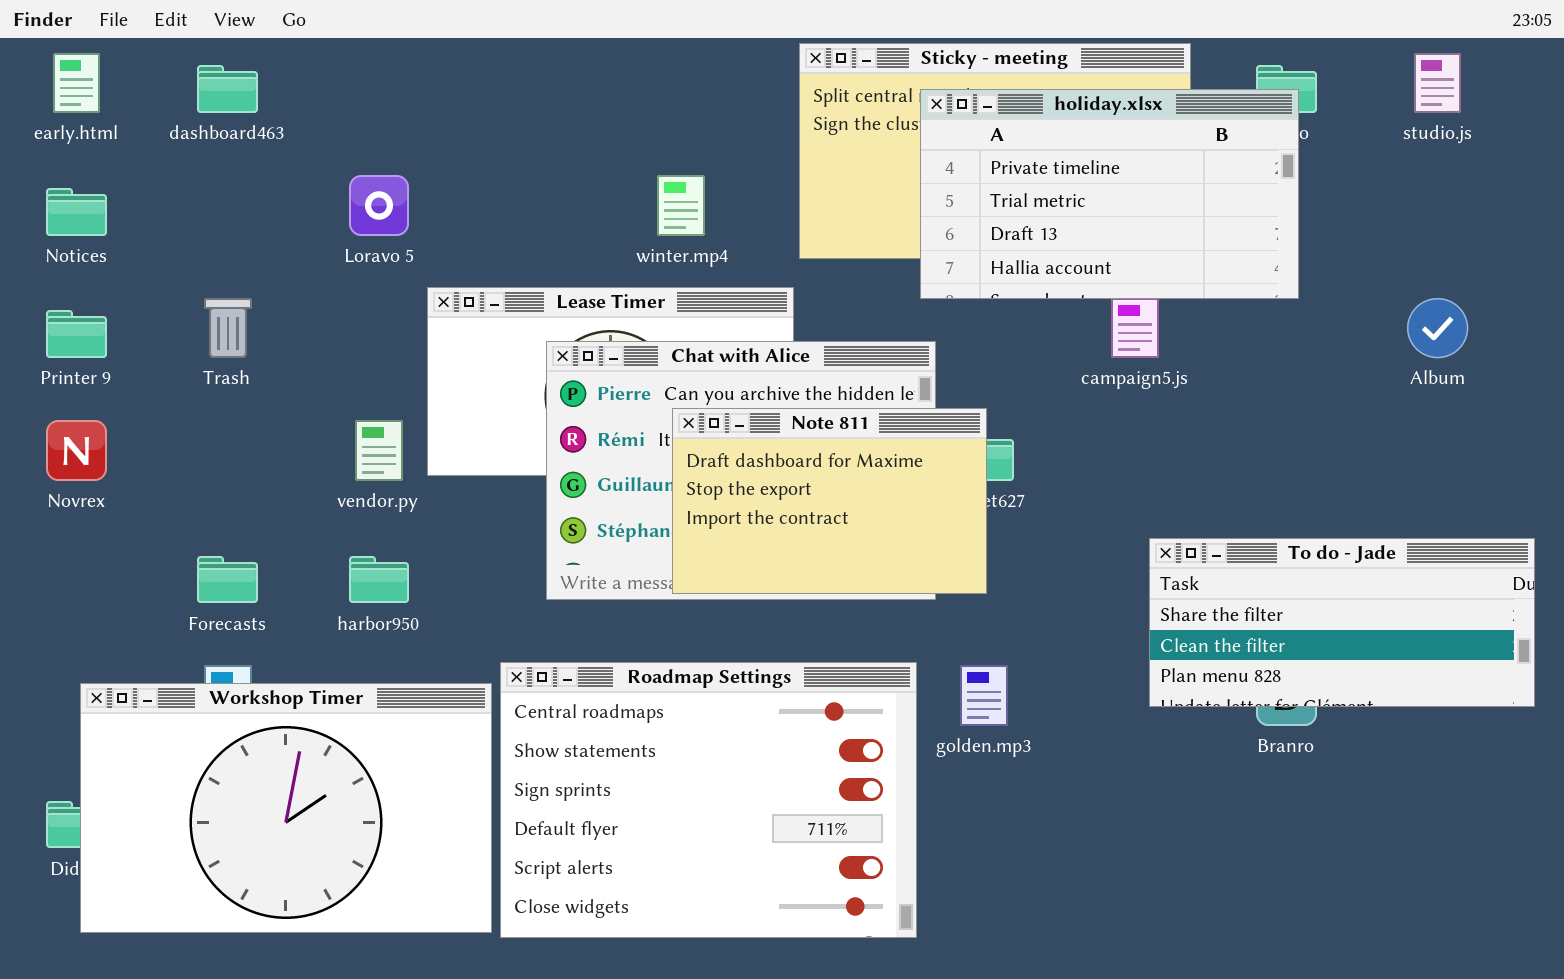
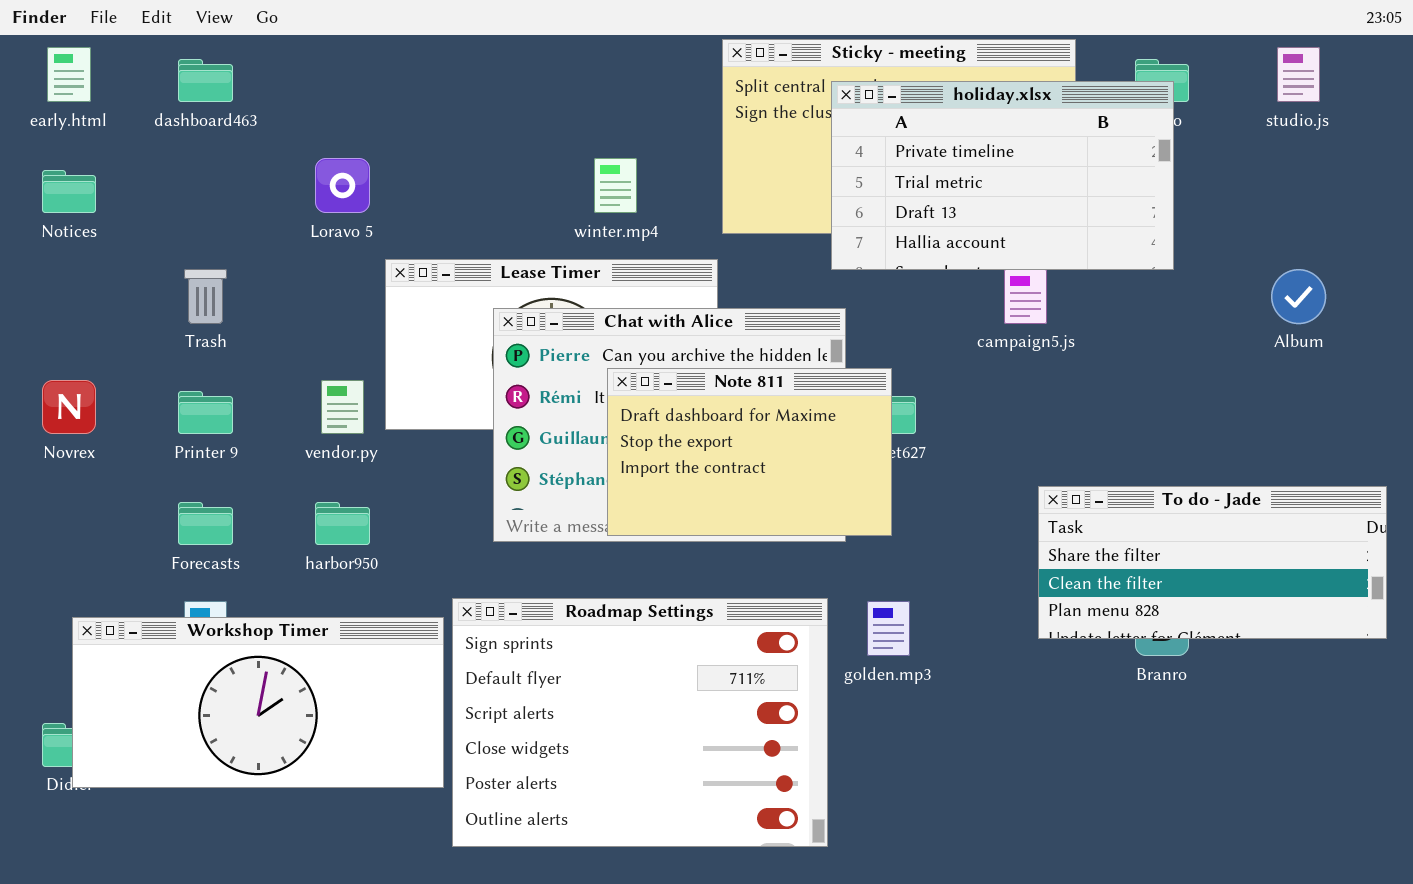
Printer 9: [46,310,107,358] -> [178,391,233,434], moved
Roadmap Settings: [500,662,917,938] -> [452,598,828,847], scrolled down 2 rows
Workshop Timer: [80,683,492,933] -> [72,617,444,788], resized

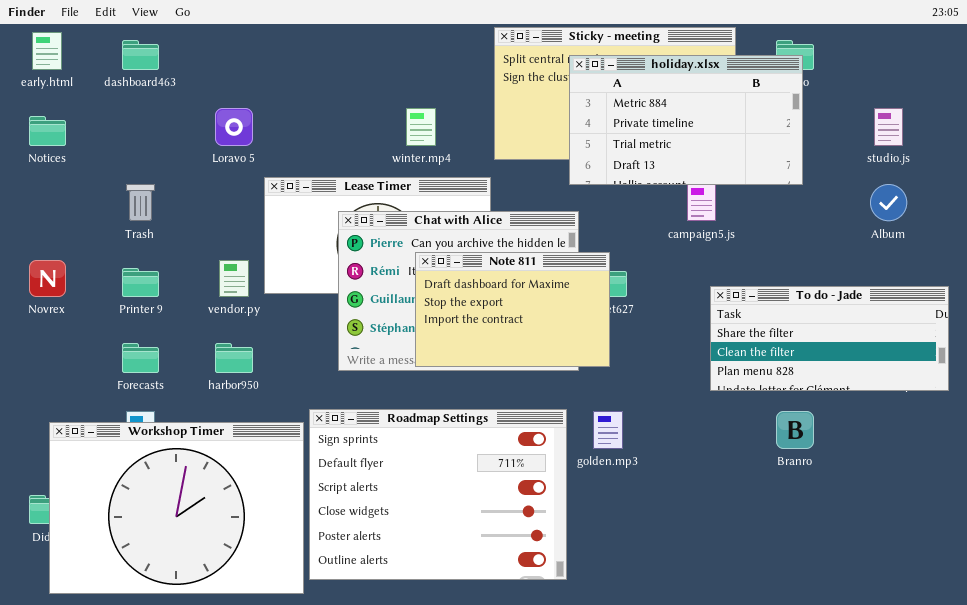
studio.js: [1277,47,1320,102] -> [874,108,903,146], moved
holiday.xlsx: [831,81,1174,270] -> [569,55,803,185], scrolled up 1 row
To do - Jade: [1038,486,1387,639] -> [710,286,949,391], moved
Workshop Timer: [72,617,444,788] -> [49,422,304,594], resized

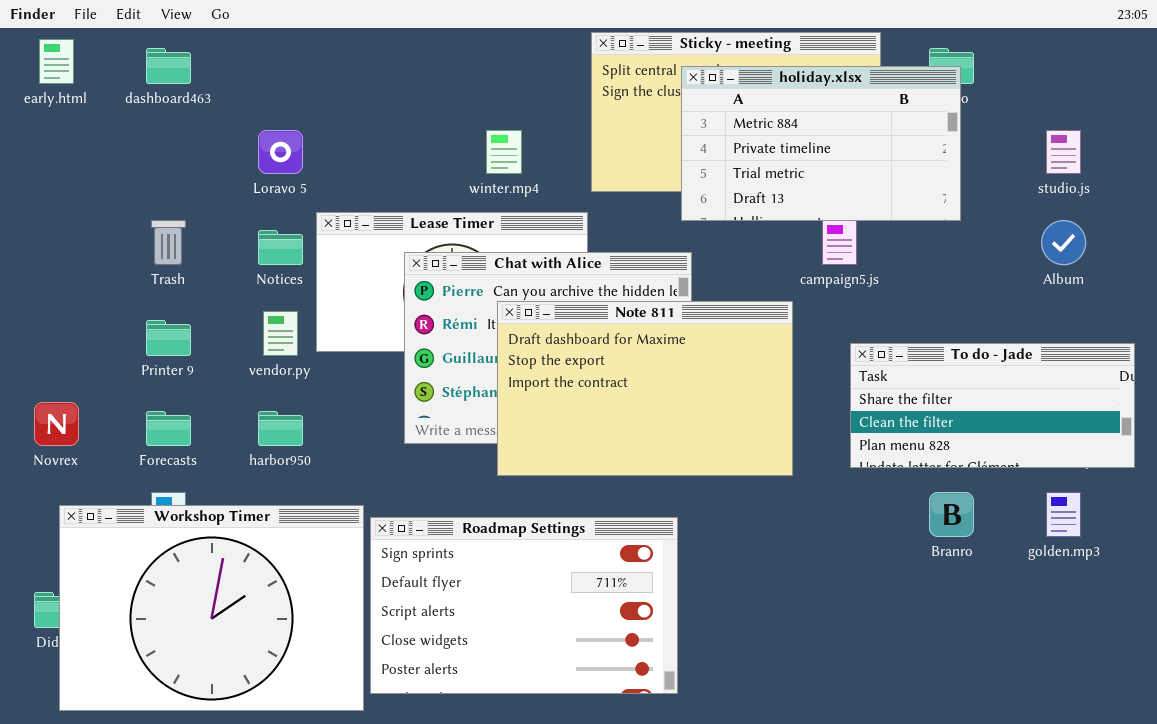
Notices: [29,116,66,146] -> [258,230,303,265], moved
Note 811: [415,252,610,367] -> [497,301,793,476], resized
Novrex: [29,260,66,297] -> [34,402,79,446], moved
Roadmap Settings: [309,409,567,580] -> [370,517,678,694], resized
golden.mp3: [593,411,623,449] -> [1046,492,1081,537], moved

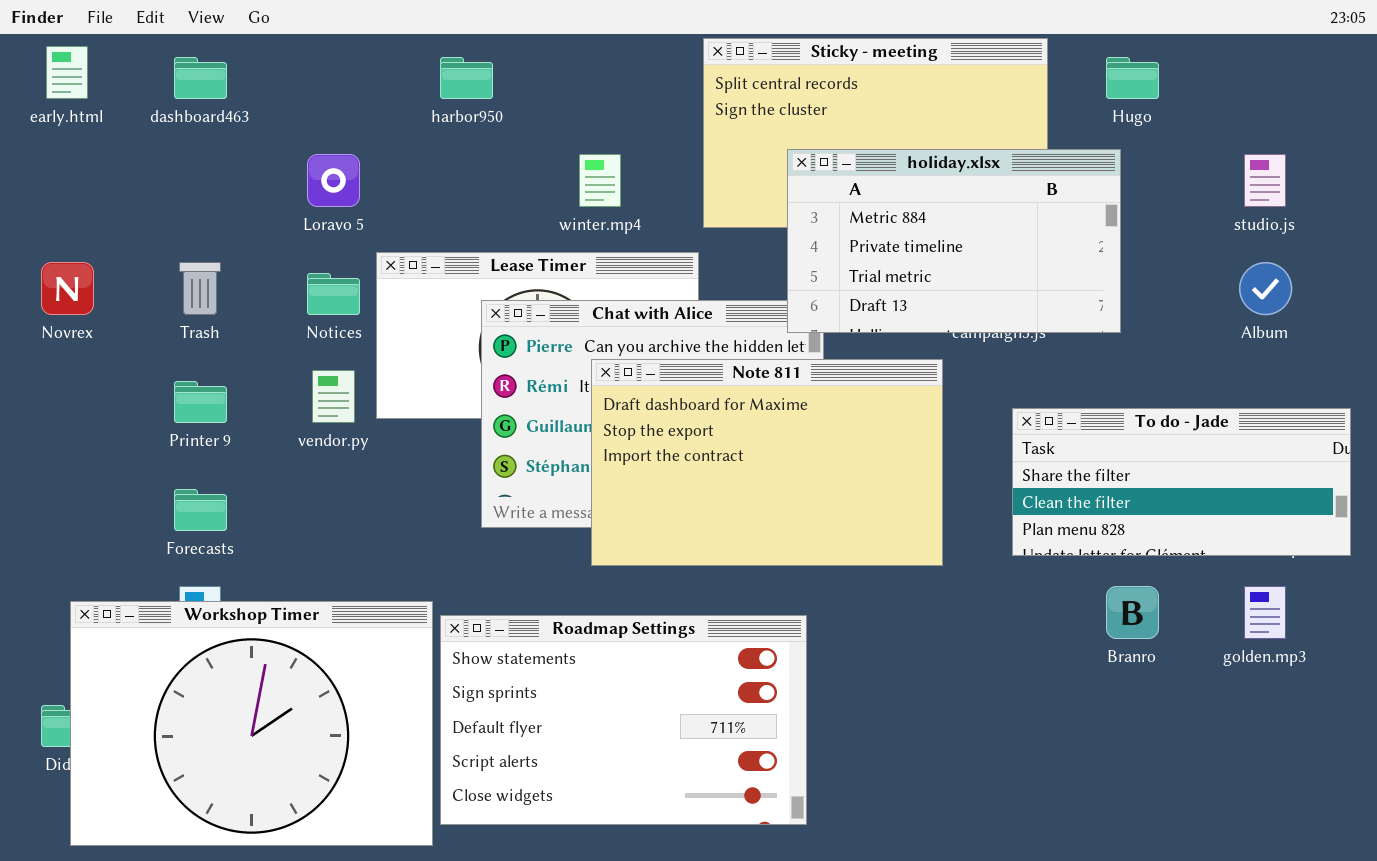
holiday.xlsx: [681,66,961,221] -> [787,149,1121,333], moved
Novrex: [34,402,79,446] -> [41,262,94,315], moved
harbor950: [258,411,303,446] -> [440,57,493,99], moved
Roadmap Settings: [370,517,678,694] -> [440,615,807,825], scrolled up 1 row

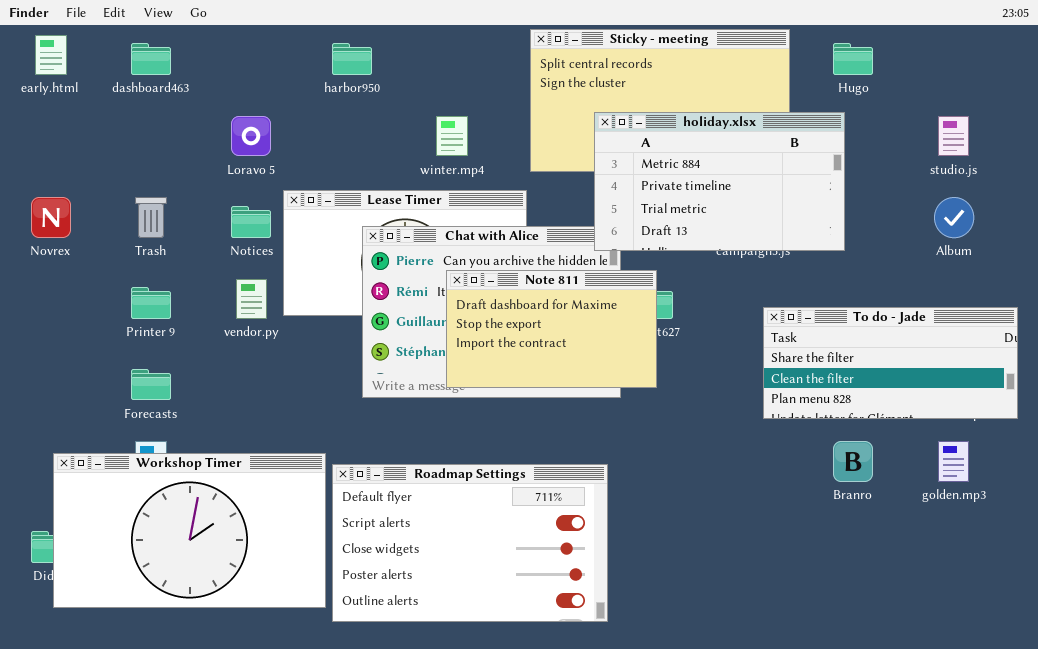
Note 811: [591,359,943,566] -> [446,270,657,388], resized
Workshop Timer: [70,601,433,846] -> [53,453,326,608], resized
Roadmap Settings: [440,615,807,825] -> [332,464,608,622], scrolled down 2 rows

